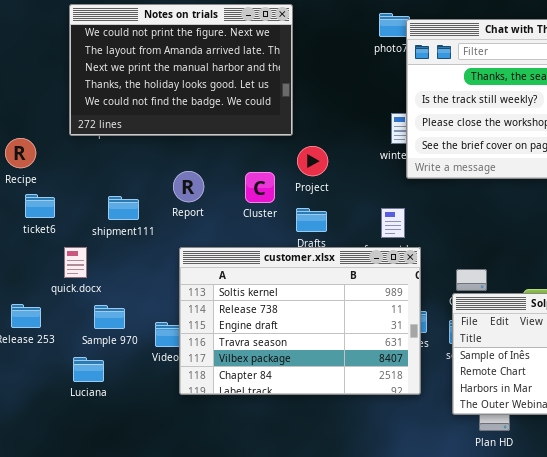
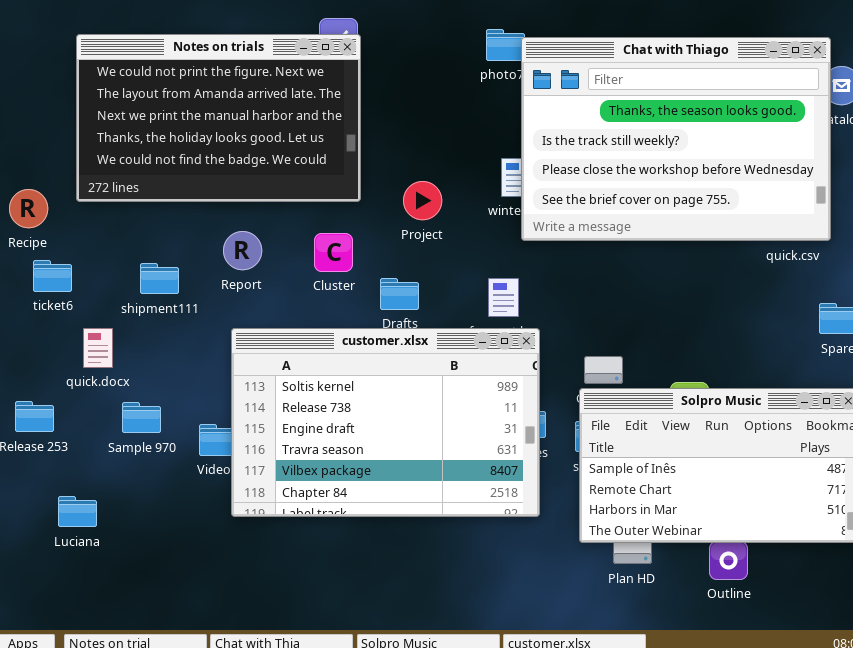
Notes on trials: [69,4,293,136] -> [76,34,361,202], moved
Project: [297,146,328,176] -> [403,181,442,220], moved
Luciana: [73,357,104,382] -> [58,496,97,527], moved

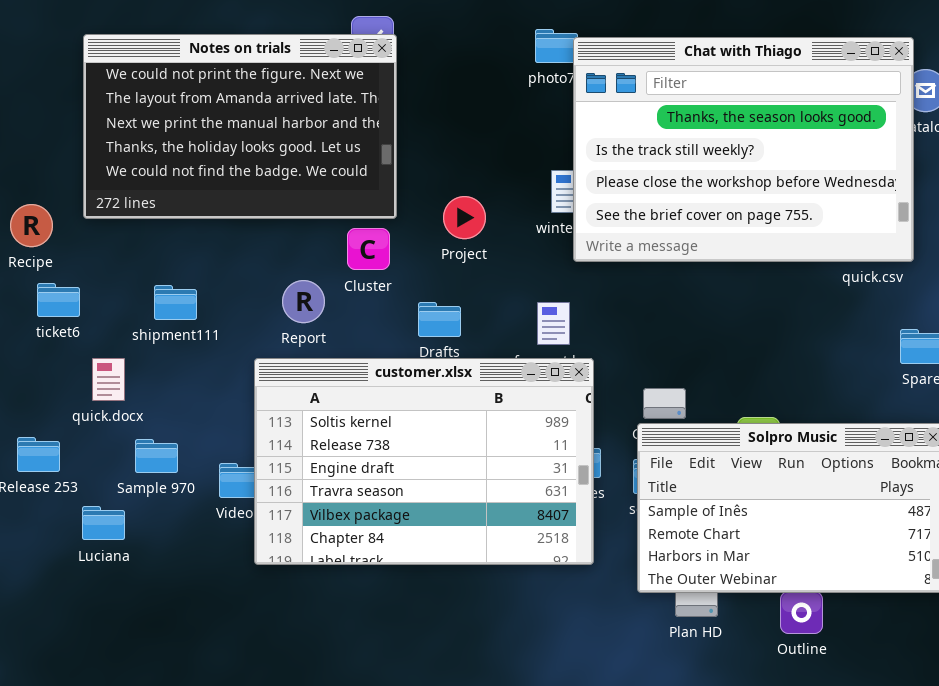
Report: [223,231,262,270] -> [282,280,325,323], moved
Cluster: [314,233,353,272] -> [347,228,390,270], moved
Luciana: [58,496,97,527] -> [82,506,125,540], moved

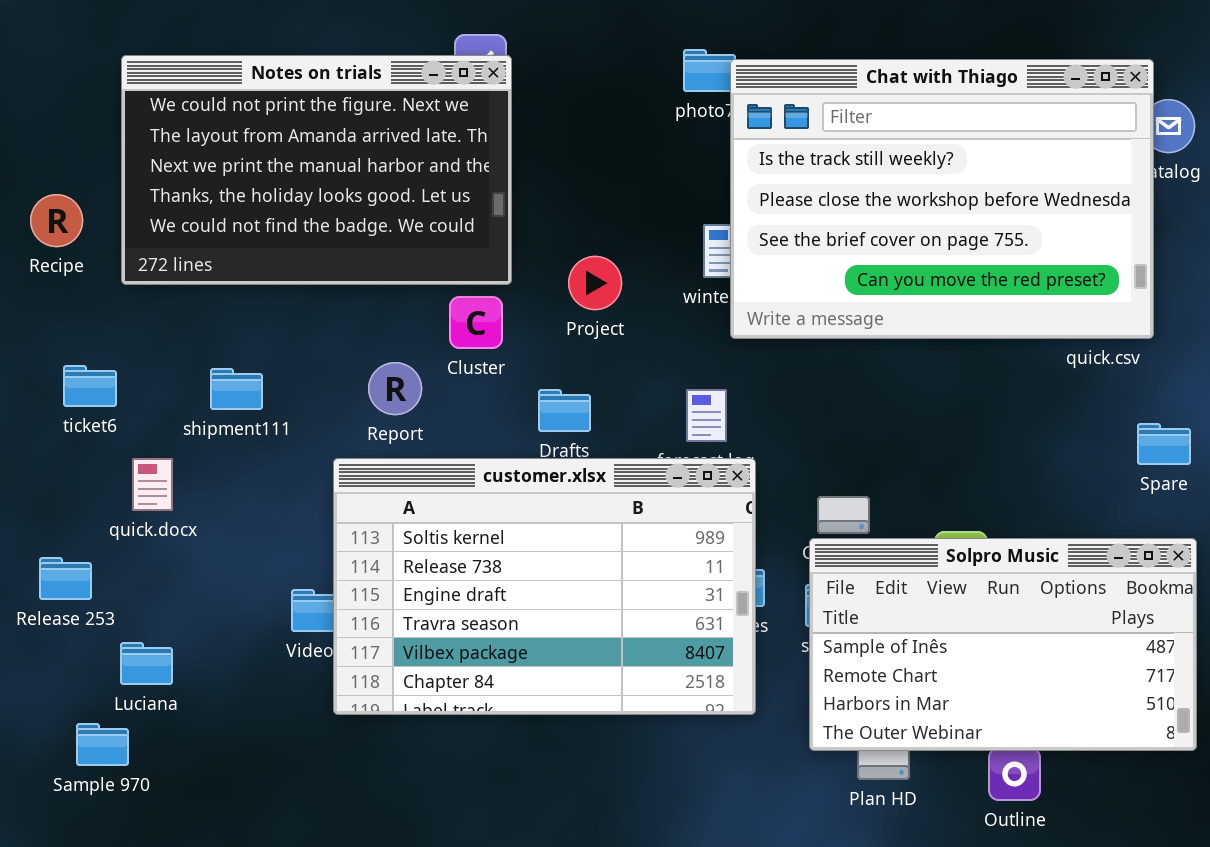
Chat with Thiago: [573,37,914,262] -> [730,59,1154,339], scrolled down 1 row
Recipe: [10,204,53,247] -> [30,194,83,247], moved
Sample 970: [135,439,178,473] -> [76,723,129,766], moved

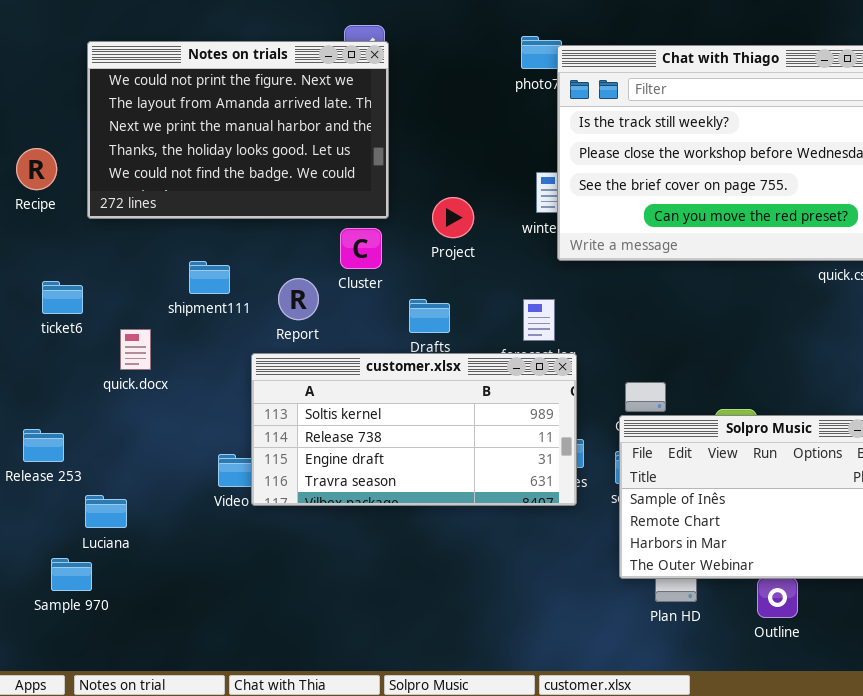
shipment111: [210,368,263,410] -> [189,261,230,294], moved
quick.docx: [132,458,173,511] -> [120,329,151,370], moved
customer.xlsx: [333,458,756,715] -> [251,353,577,506], resized

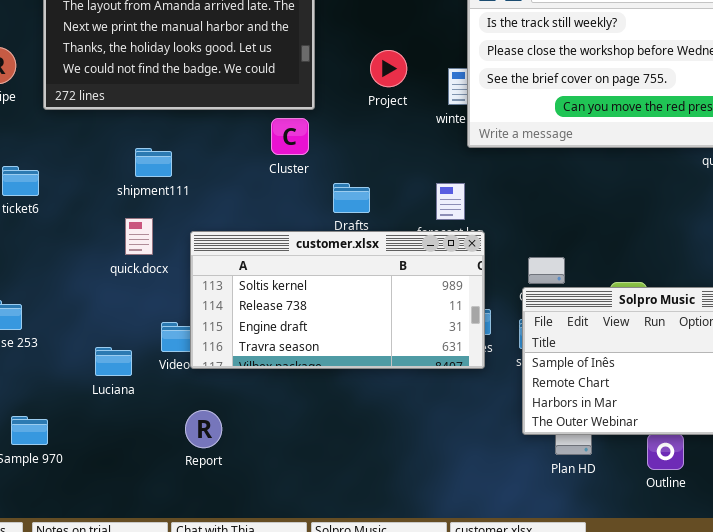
Project: [432,197,474,238] -> [370,50,407,87], moved
Report: [278,278,319,320] -> [185,410,222,448], moved
quick.docx: [120,329,151,370] -> [125,218,153,255], moved
Luciana: [85,495,127,528] -> [95,347,132,376], moved

